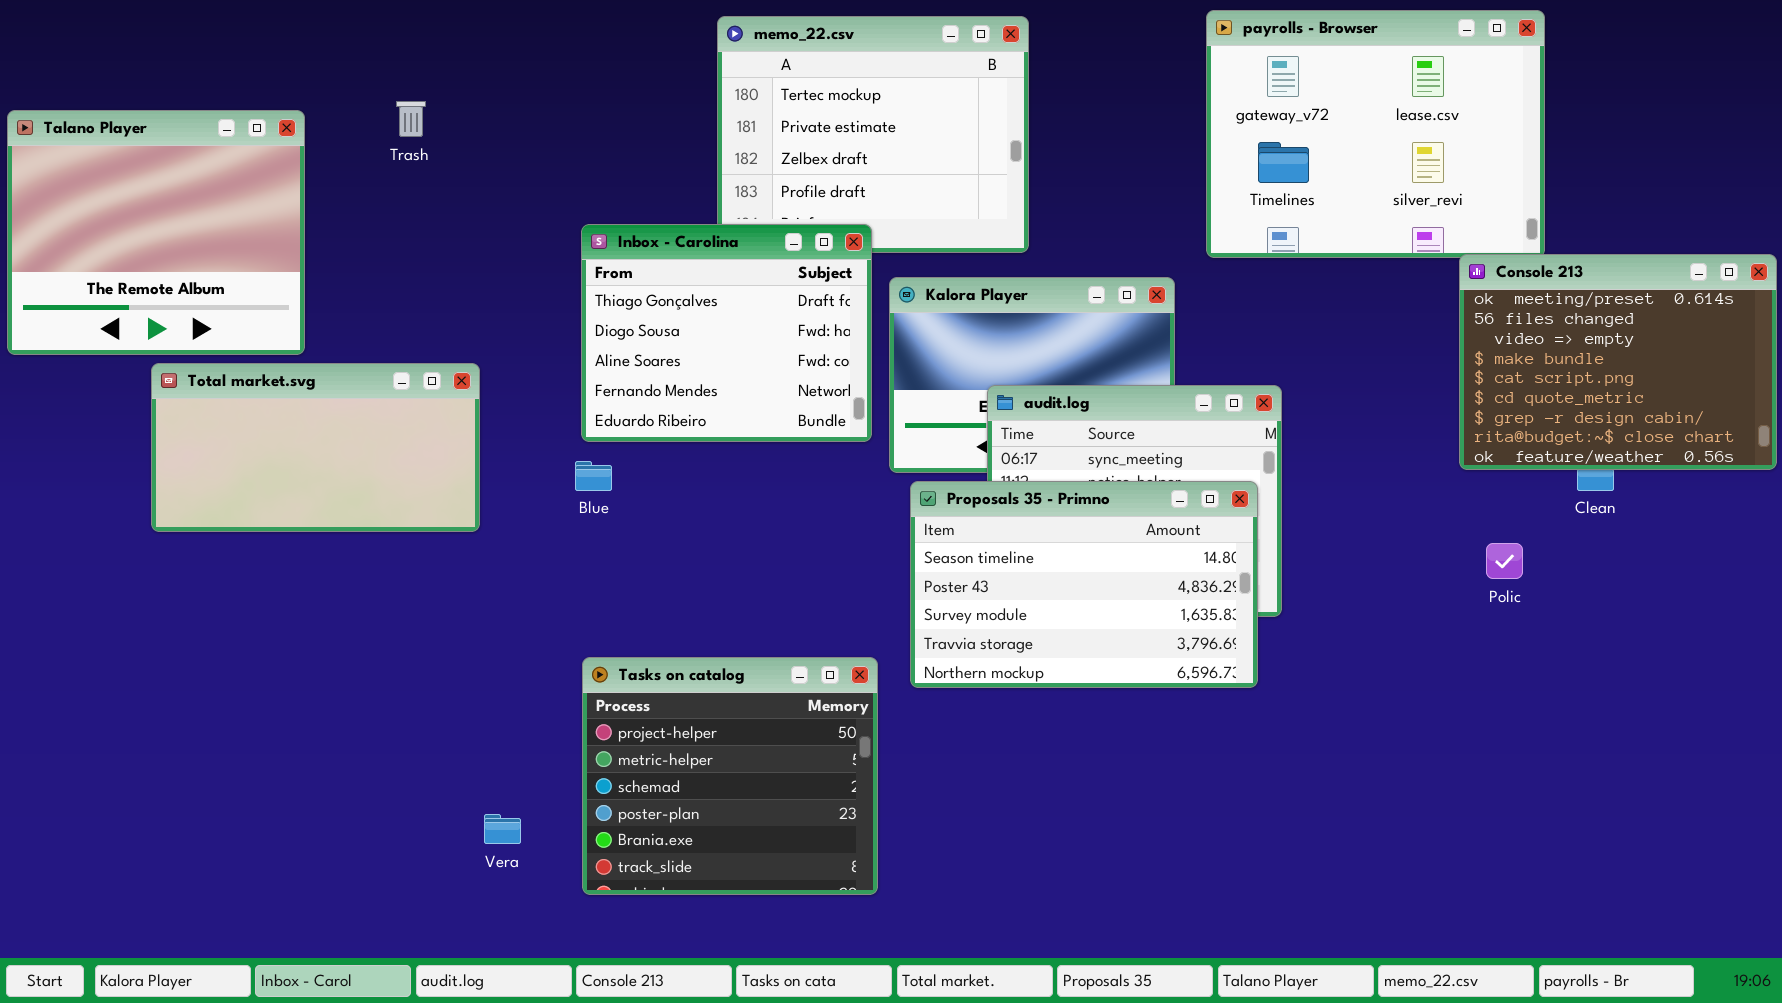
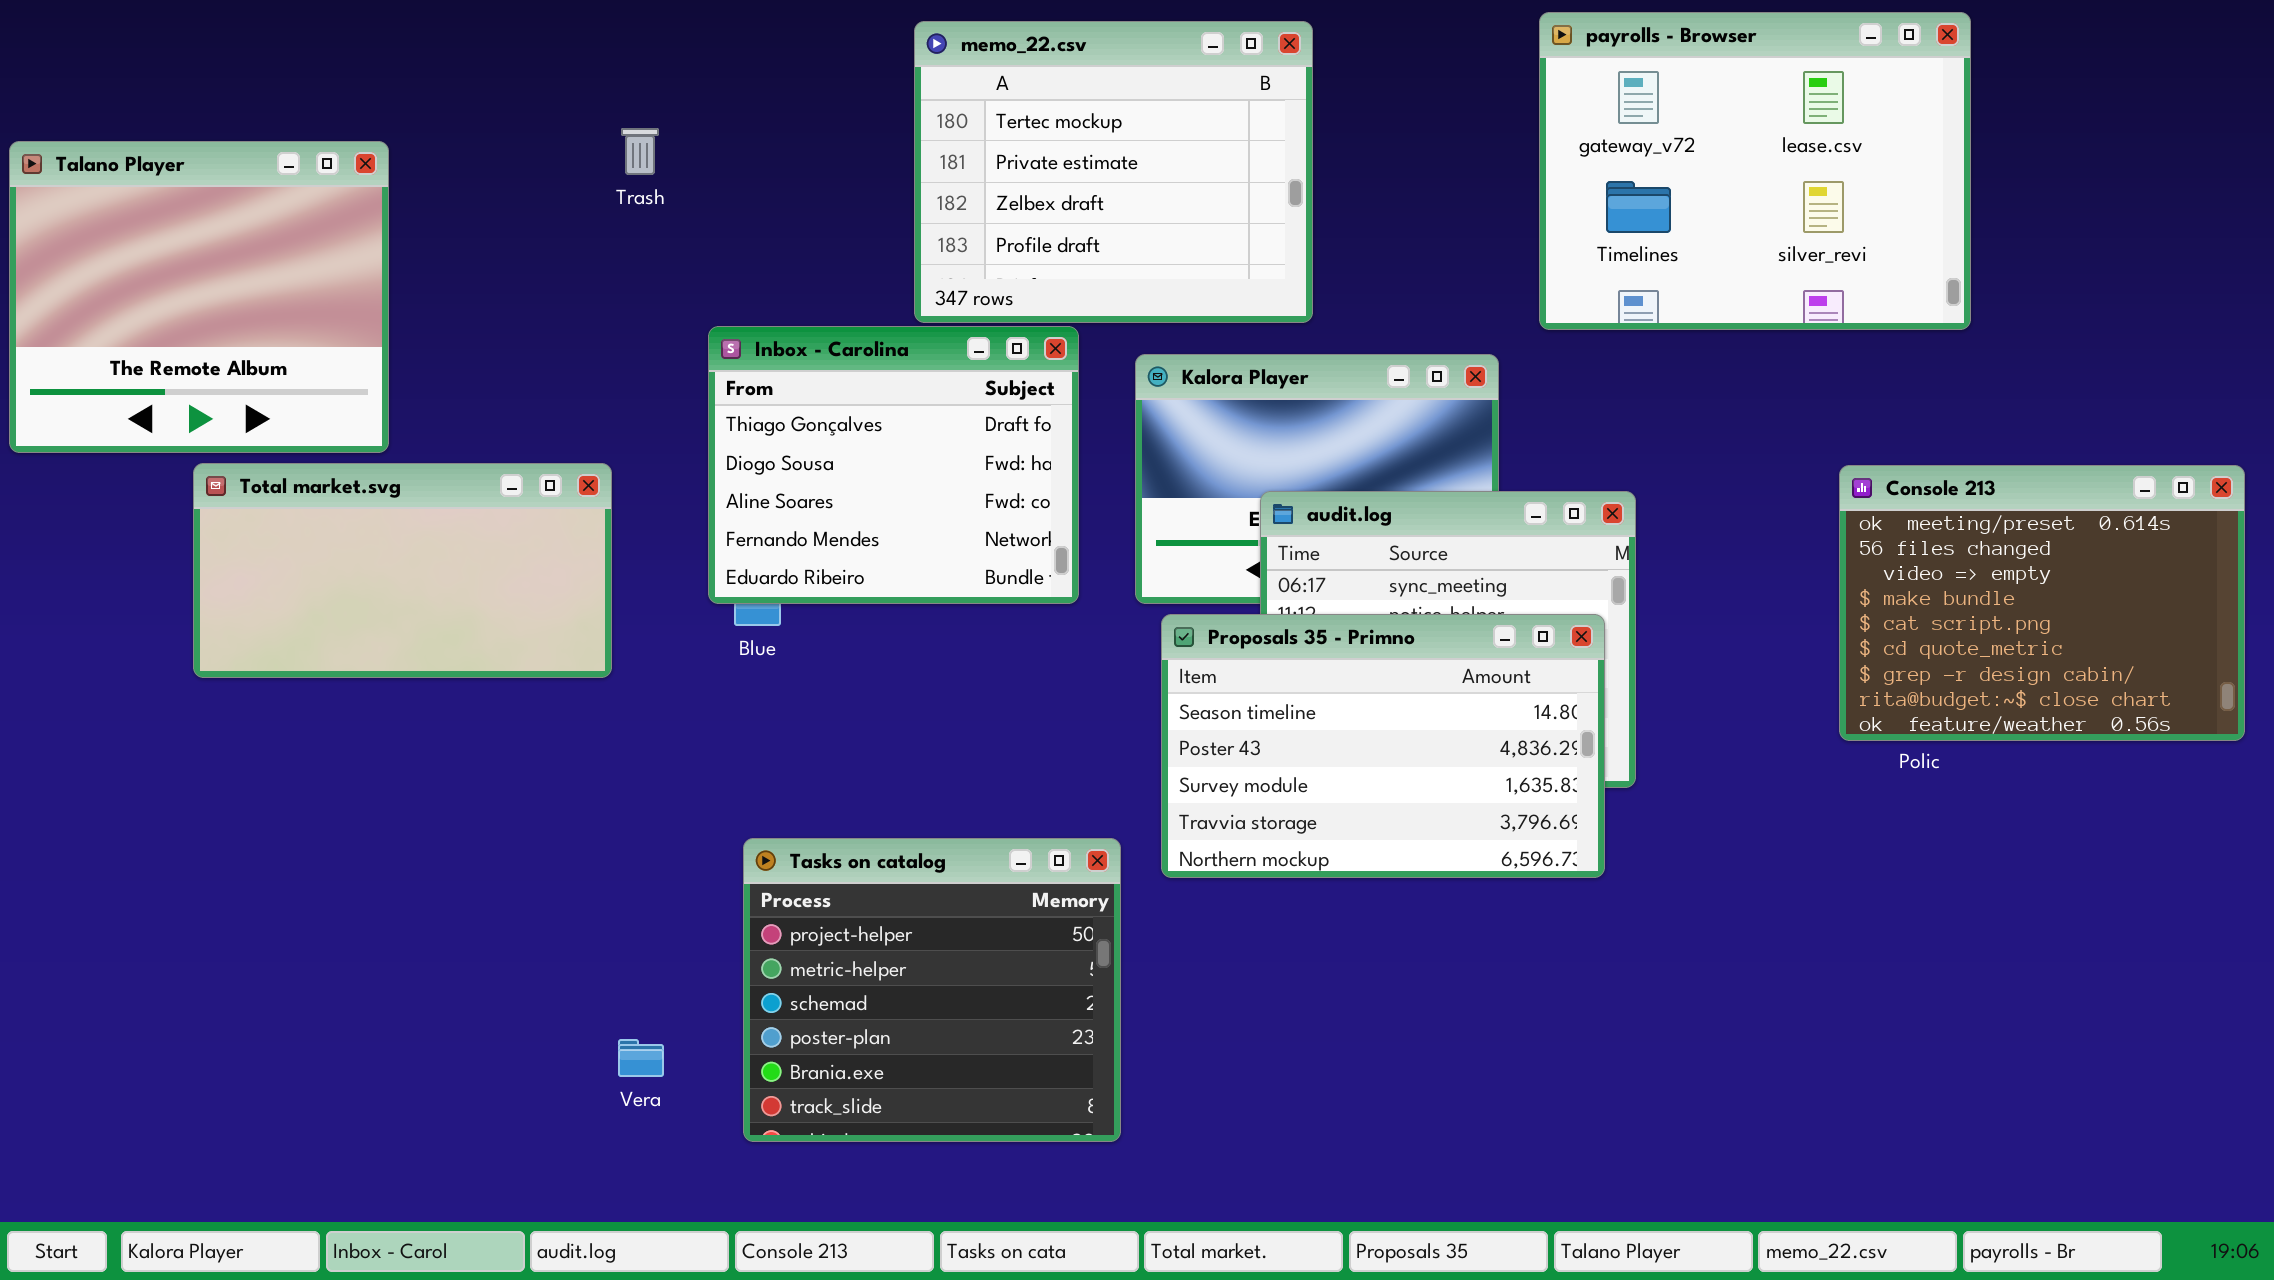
Trash: [396,101,426,137] -> [621,128,659,175], moved
Inbox - Carolina: [581,224,872,442] -> [708,326,1079,604], moved
Console 213: [1459,254,1777,470] -> [1839,465,2245,741], moved

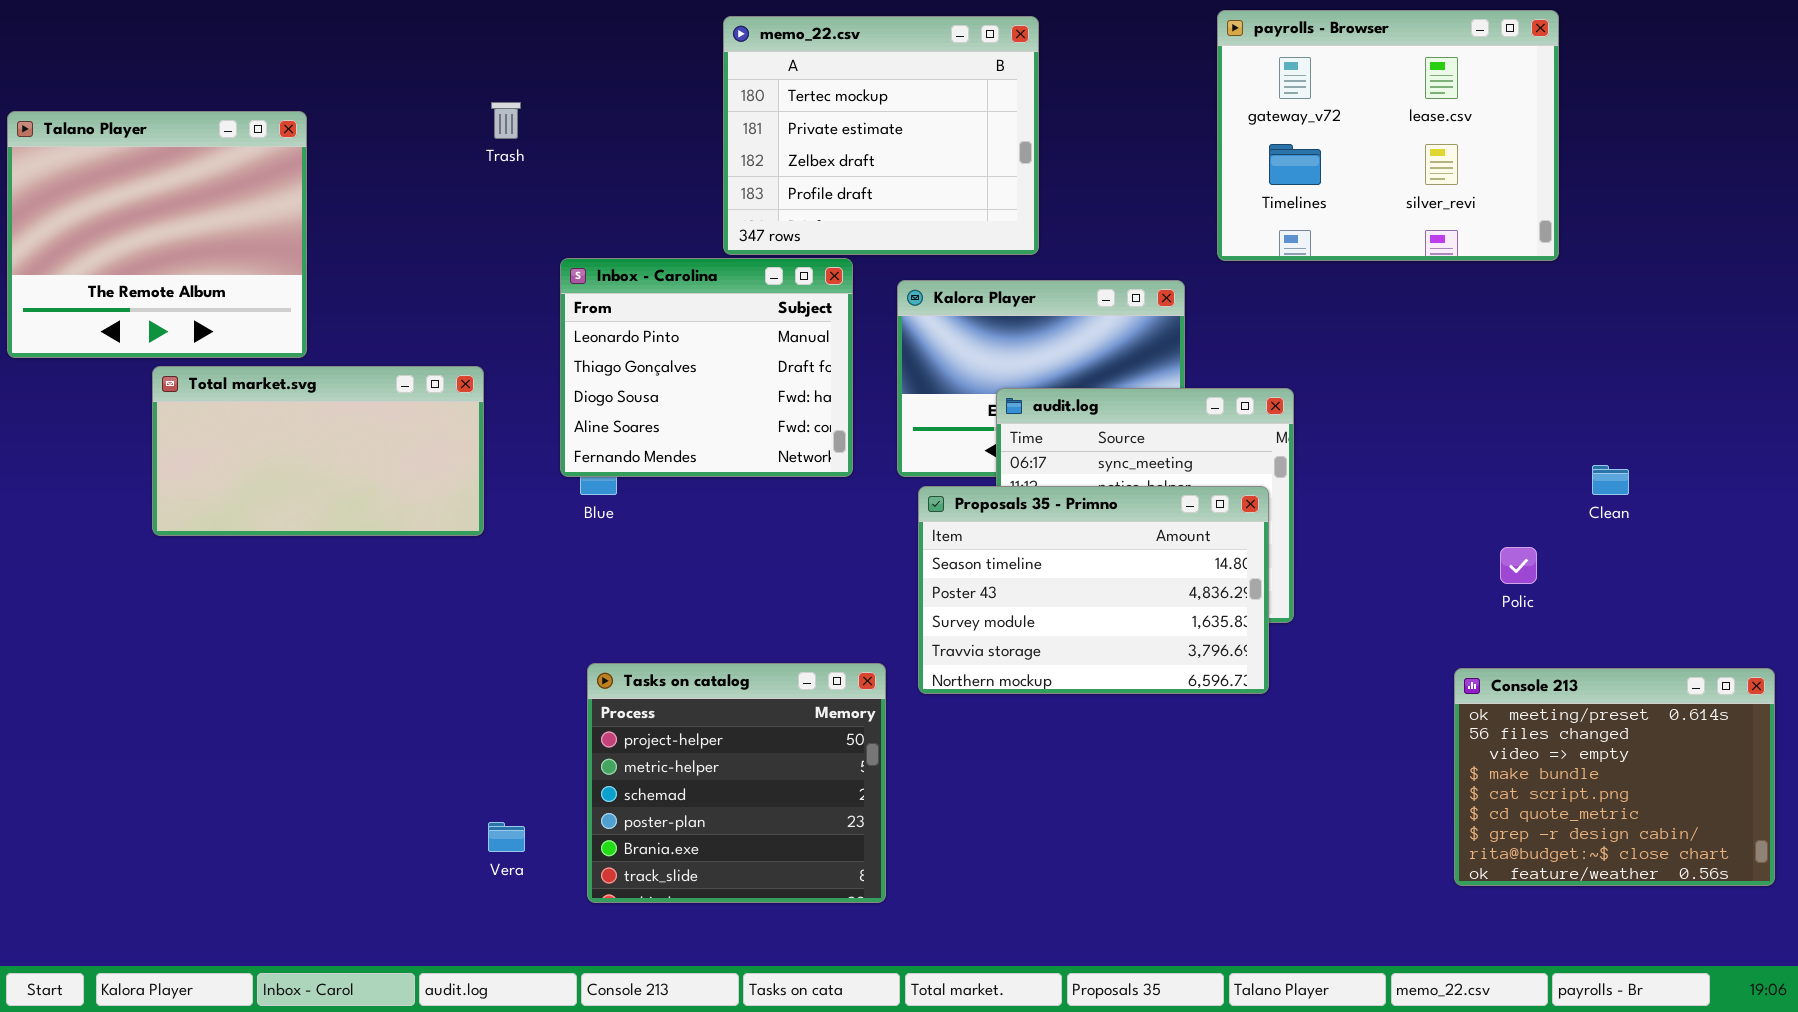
Inbox - Carolina: [708,326,1079,604] -> [560,258,853,477], scrolled up 1 row
Console 213: [1839,465,2245,741] -> [1454,668,1775,886], moved

